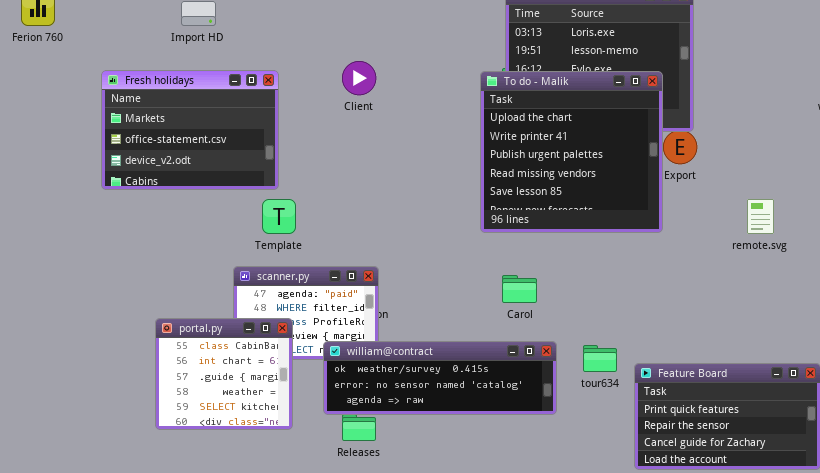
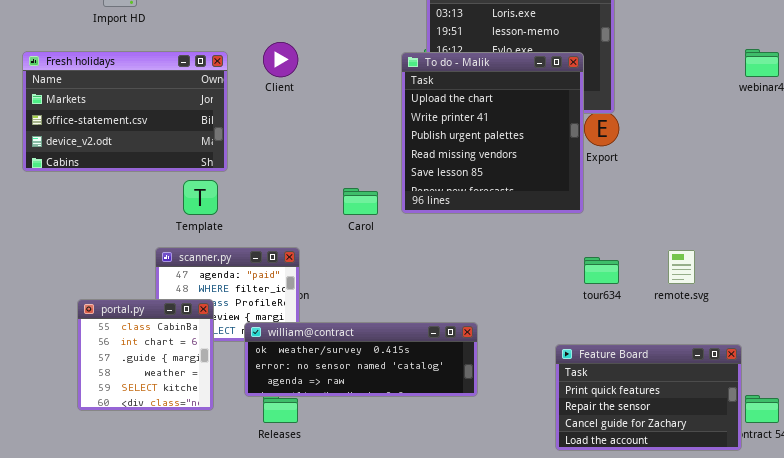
Fresh holidays: [101,70,279,190] -> [22,51,228,172], resized
remote.svg: [747,199,774,234] -> [668,250,695,284], moved
Carol: [502,275,537,303] -> [343,188,378,215], moved
tour634: [583,345,617,372] -> [584,257,619,284], moved

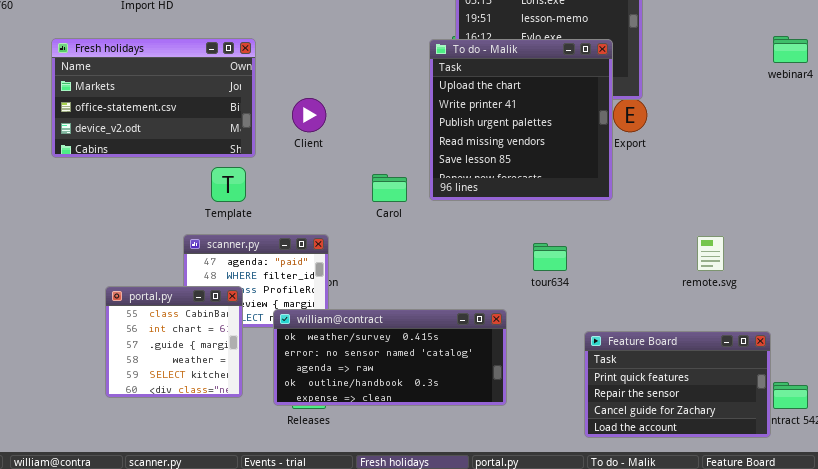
Client: [263,42,298,77] -> [292,98,326,132], moved
tour634: [584,257,619,284] -> [533,243,567,271], moved
william@contract: [244,322,478,397] -> [273,309,507,406], resized

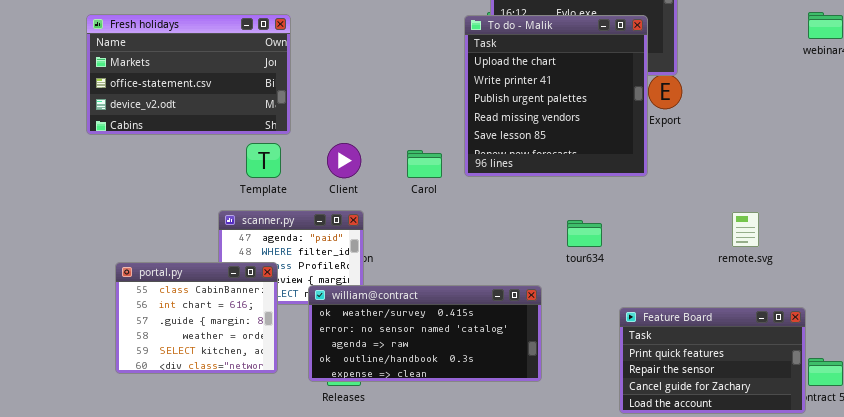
Client: [292,98,326,132] -> [327,143,361,178], moved
portal.py: [105,286,243,398] -> [115,262,278,374], resized

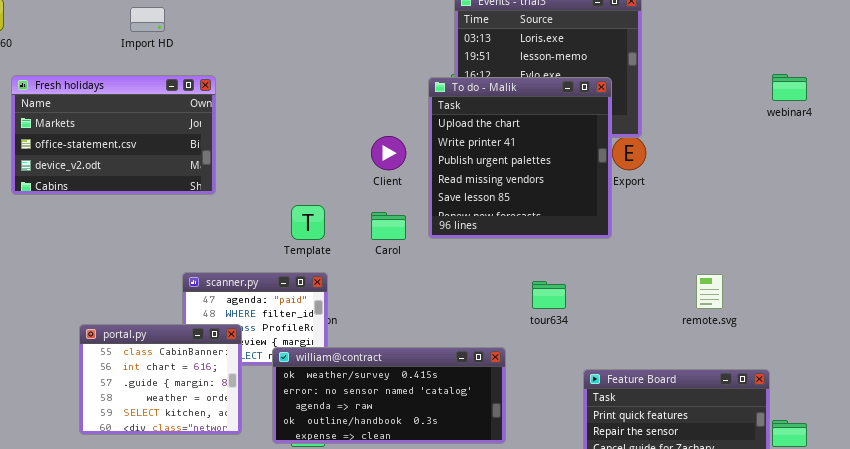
Fresh holidays: [86,14,291,135] -> [11,75,216,195], moved
Template: [246,143,281,178] -> [291,205,325,240], moved
Client: [327,143,361,178] -> [371,136,406,170], moved

